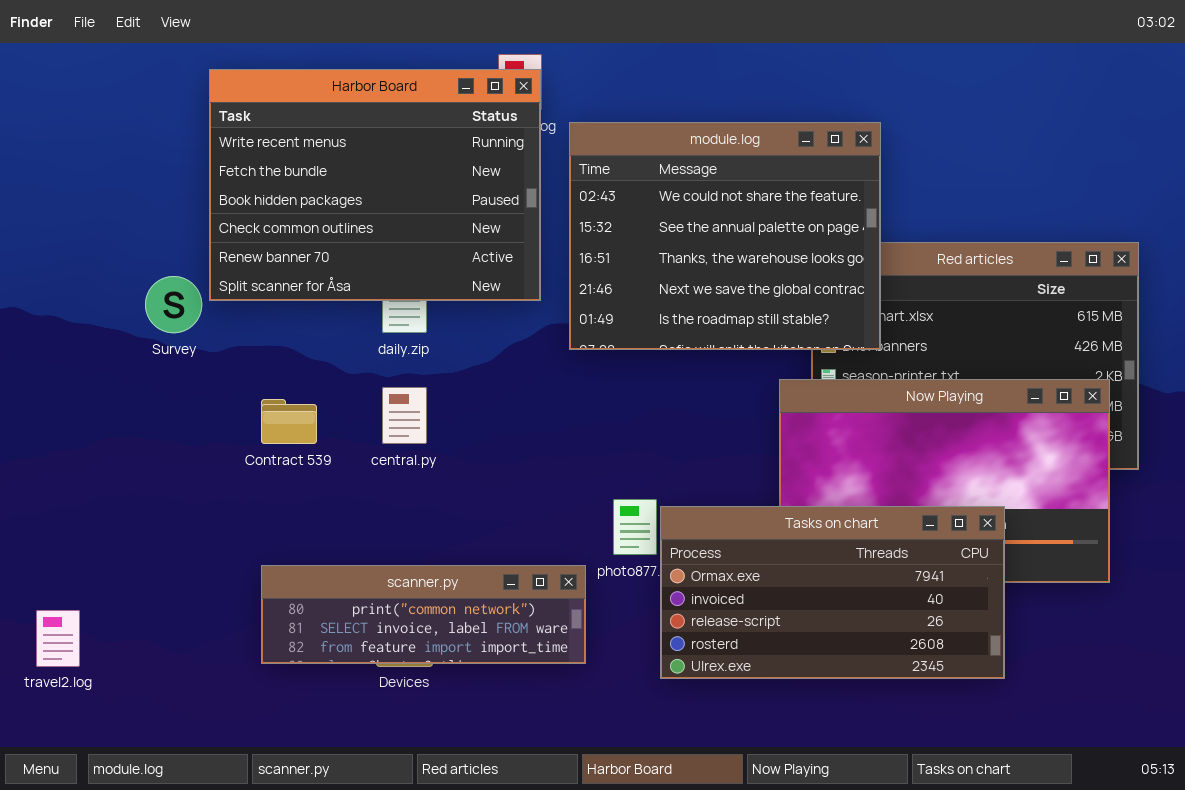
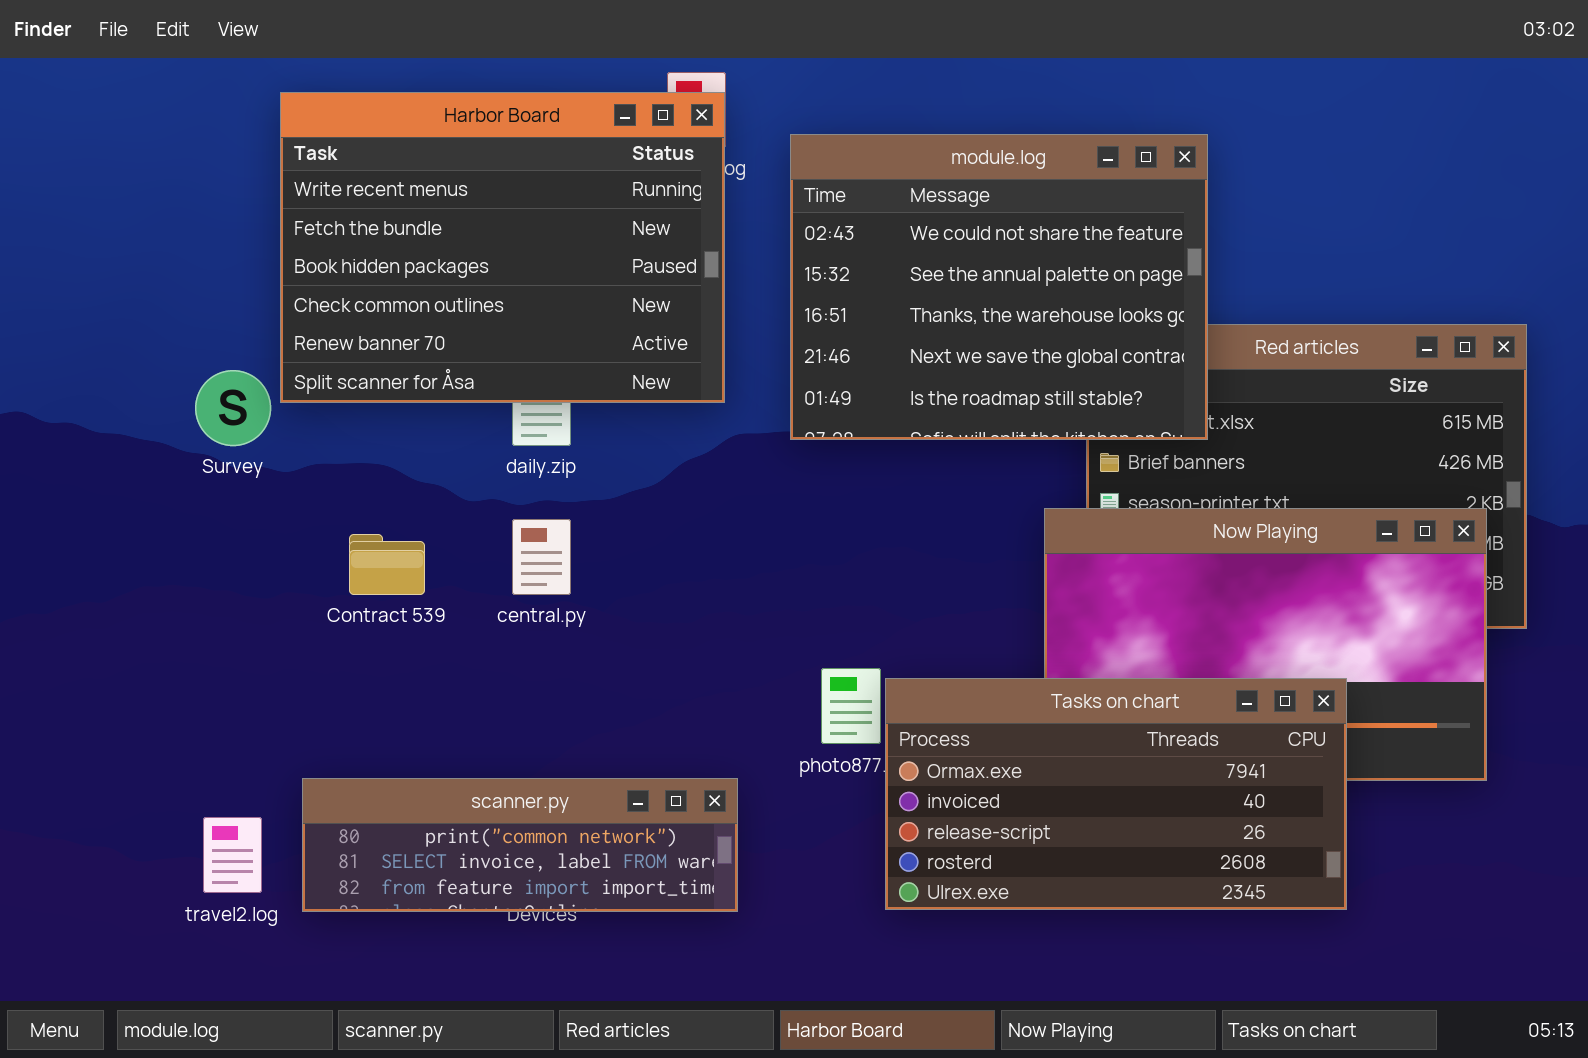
module.log: [569,122,881,350] -> [790,134,1208,440], moved
scanner.py: [261,565,586,664] -> [302,778,738,912], moved
travel2.log: [36,610,80,667] -> [203,817,262,893], moved

